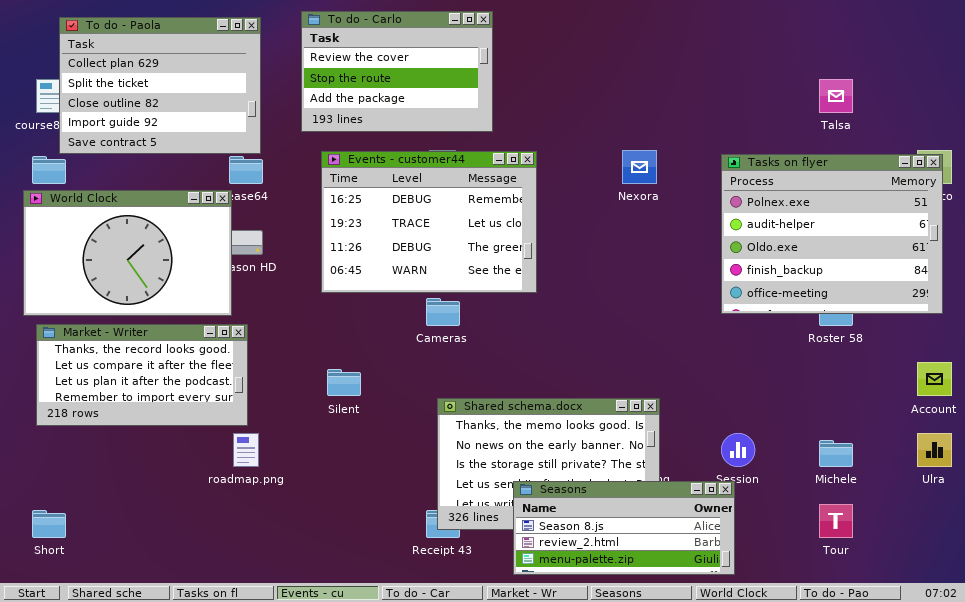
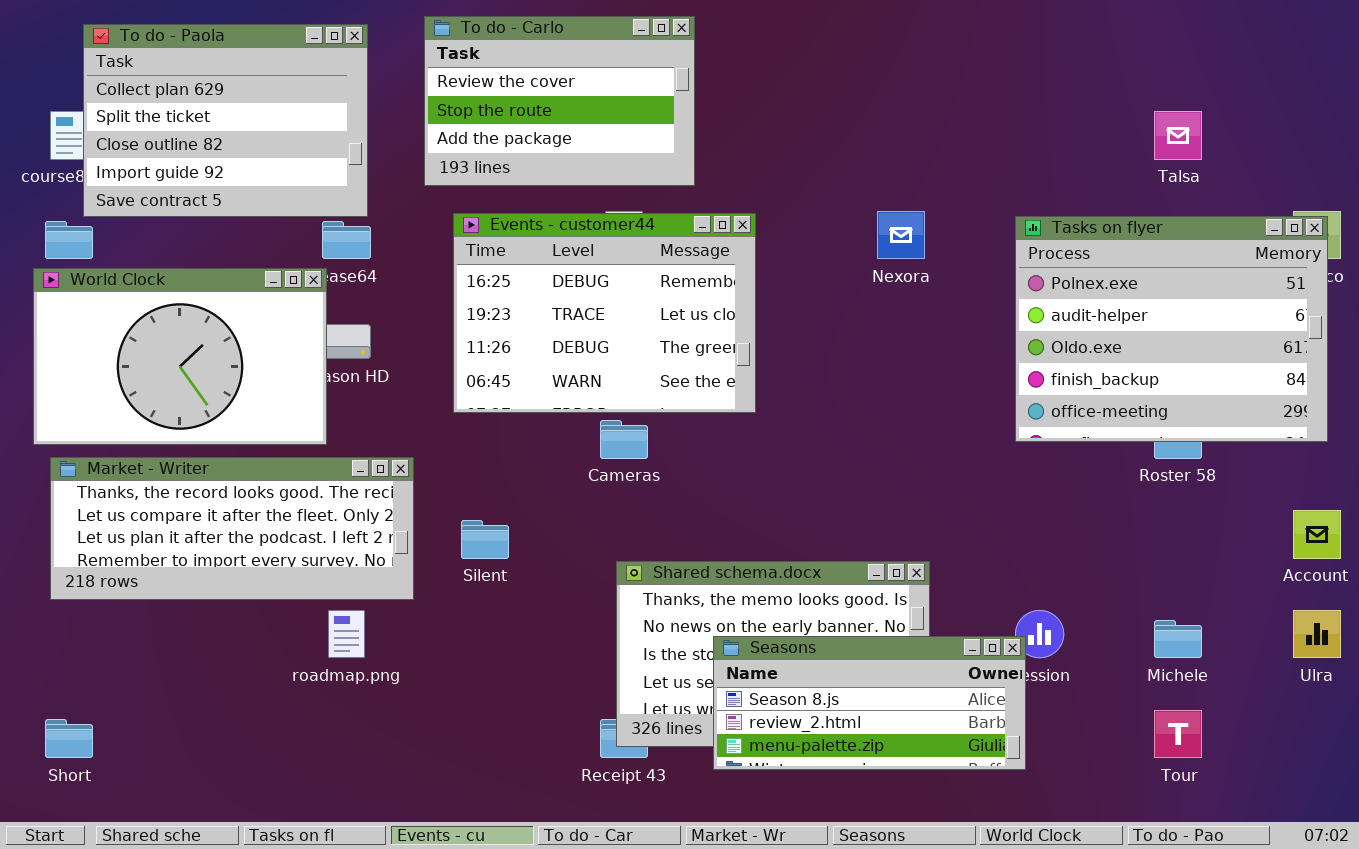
Market - Writer: [36,324,248,426] -> [50,457,414,600], resized
Seasons: [513,481,735,575] -> [713,636,1026,770], moved

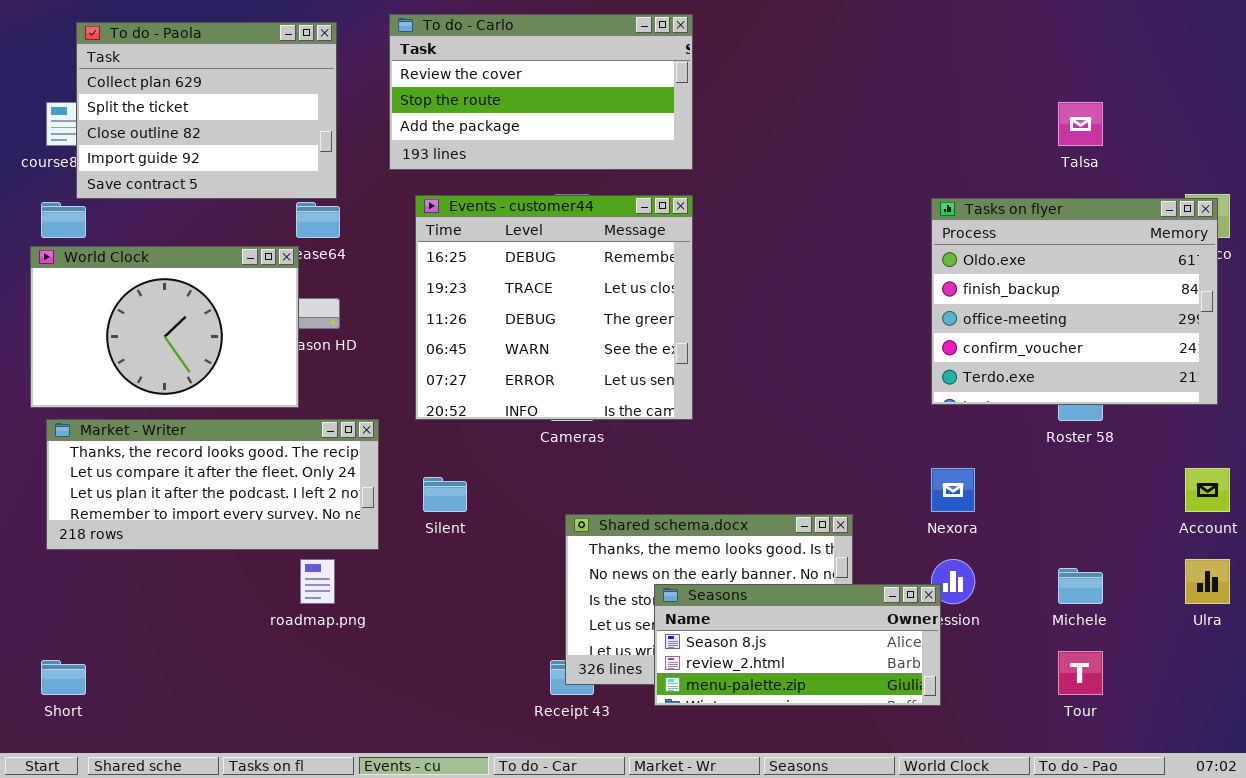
To do - Carlo: [424,16,695,186] -> [389,14,693,170], resized
Nexora: [877,211,925,259] -> [931,468,975,512], moved
Events - customer44: [453,213,756,413] -> [415,195,693,420], resized
Tasks on flyer: [1015,216,1328,442] -> [931,198,1218,405], scrolled down 2 rows

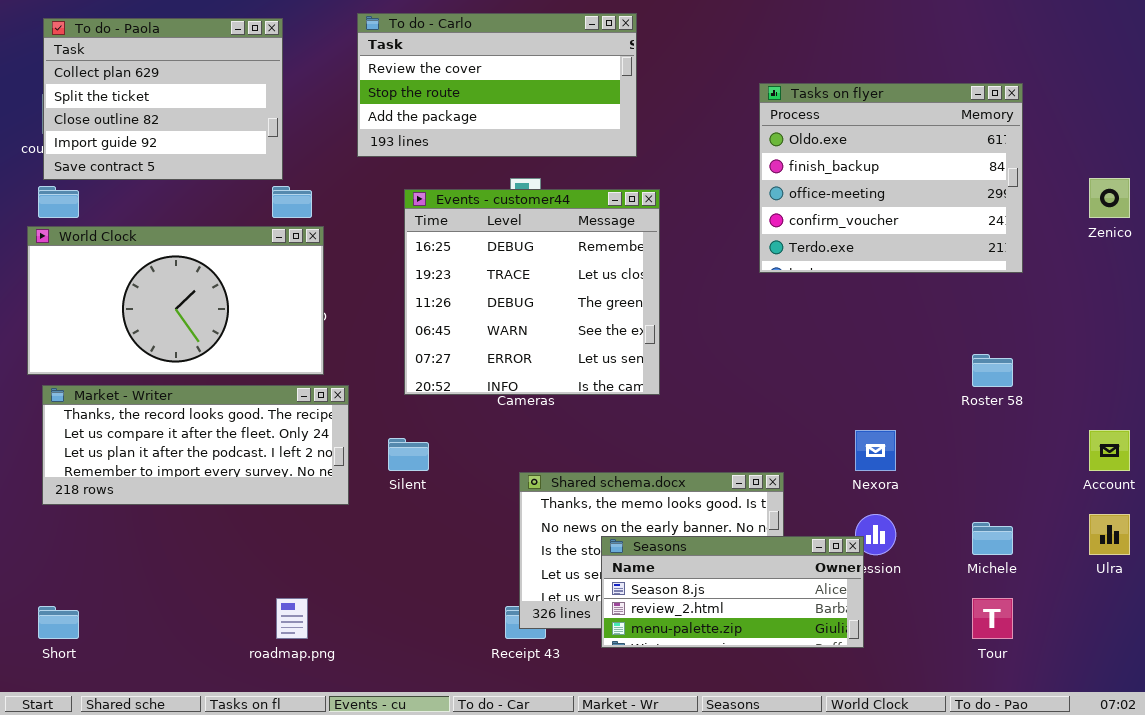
To do - Paola: [76,22,337,199] -> [43,18,283,180], moved
Events - customer44: [415,195,693,420] -> [404,189,660,395], moved
Tasks on flyer: [931,198,1218,405] -> [759,83,1023,273], moved
World Clock: [30,246,299,408] -> [27,226,324,375], resized
roadmap.png: [300,559,335,604] -> [276,598,308,639], moved

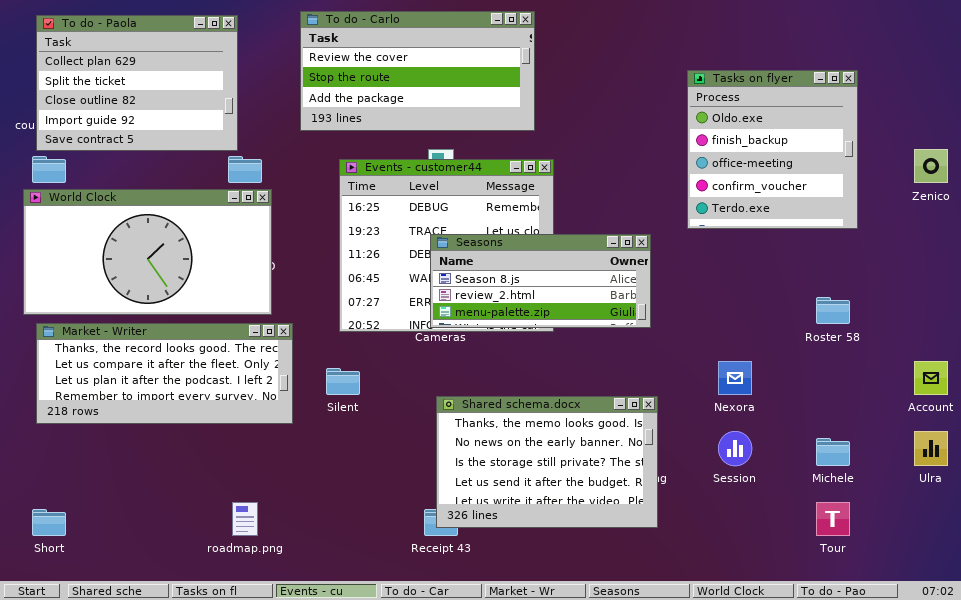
Tasks on flyer: [759,83,1023,273] -> [687,70,858,229], resized
Seasons: [601,536,864,648] -> [430,234,651,328], moved

